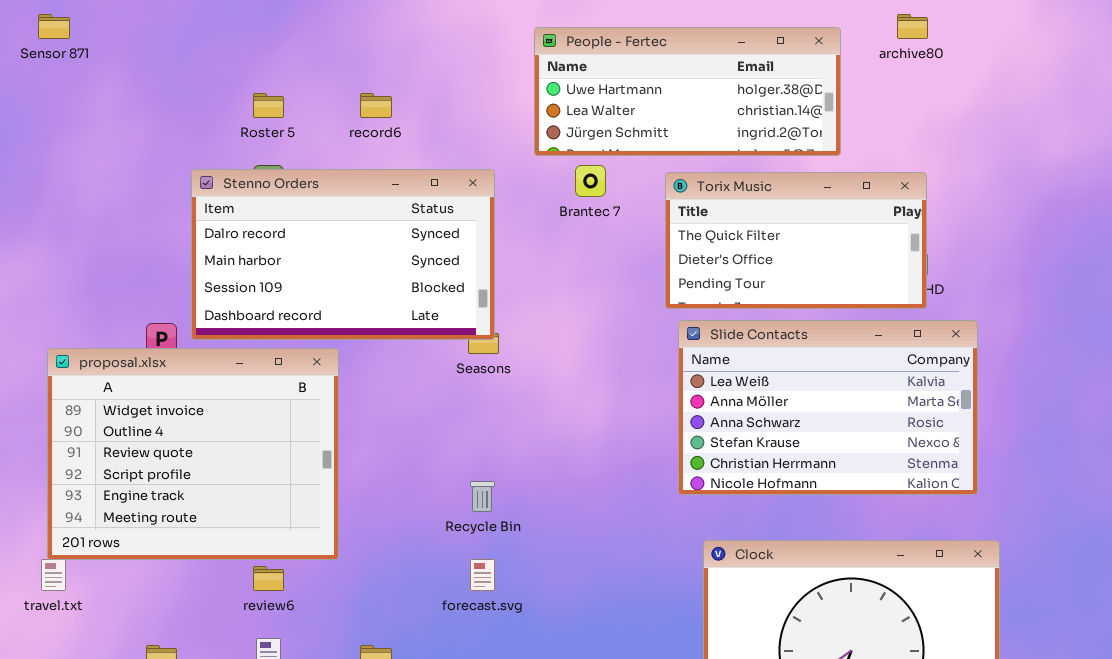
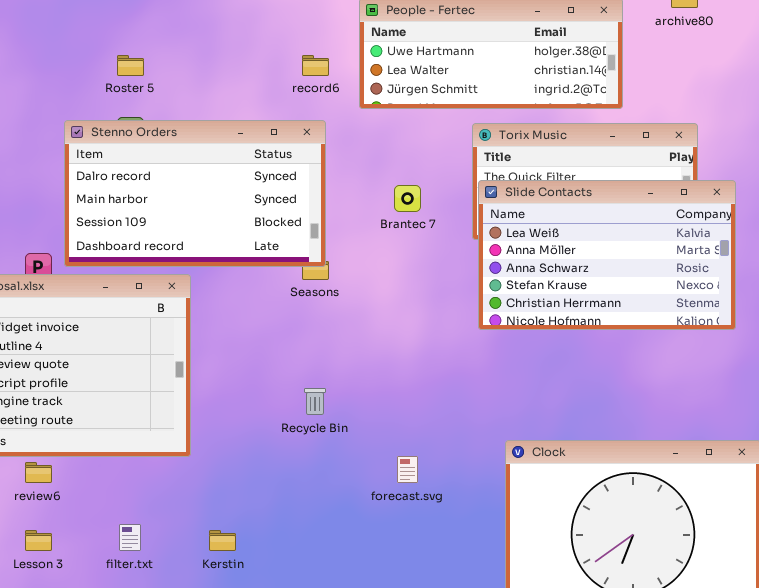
record6: [360,93,392,118] -> [302,55,329,76], moved
Brantec 7: [575,165,606,197] -> [394,185,421,212], moved
Slide Contacts: [678,320,978,495] -> [478,180,736,330], moved
forecast.svg: [470,559,495,591] -> [397,456,418,483], moved
review6: [253,566,284,591] -> [25,462,52,483], moved

